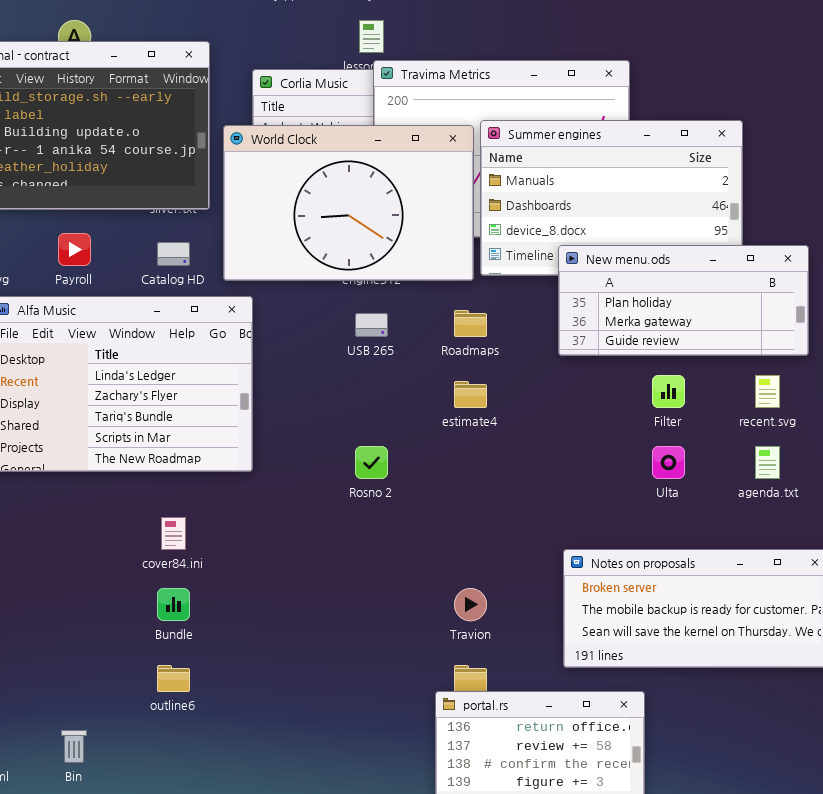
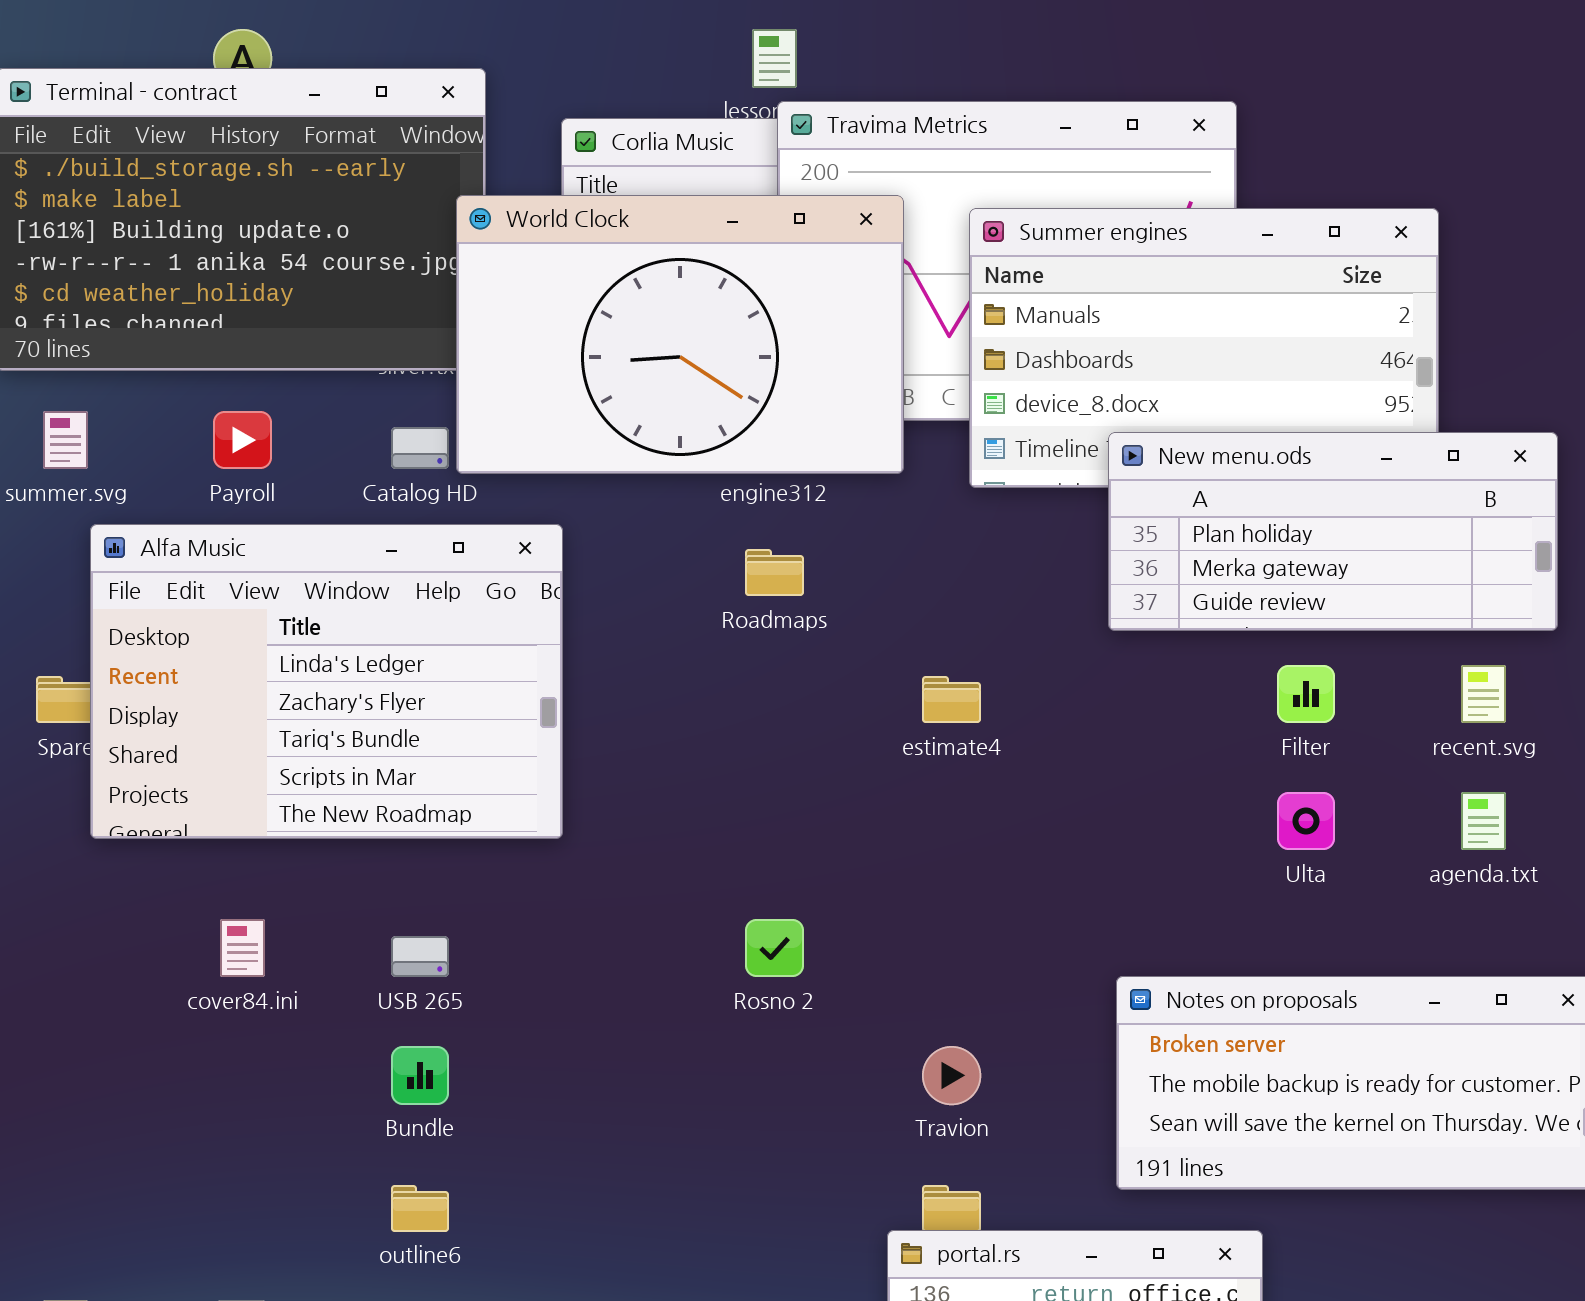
World Clock: [223,125,474,281] -> [456,195,904,474], moved
Roadmaps: [454,310,487,337] -> [745,549,804,596], moved
USB 265: [355,313,388,337] -> [391,936,449,977], moved
Rosno 2: [355,446,388,479] -> [745,919,804,977], moved
cover84.ini: [161,517,186,550] -> [220,919,265,977], moved

